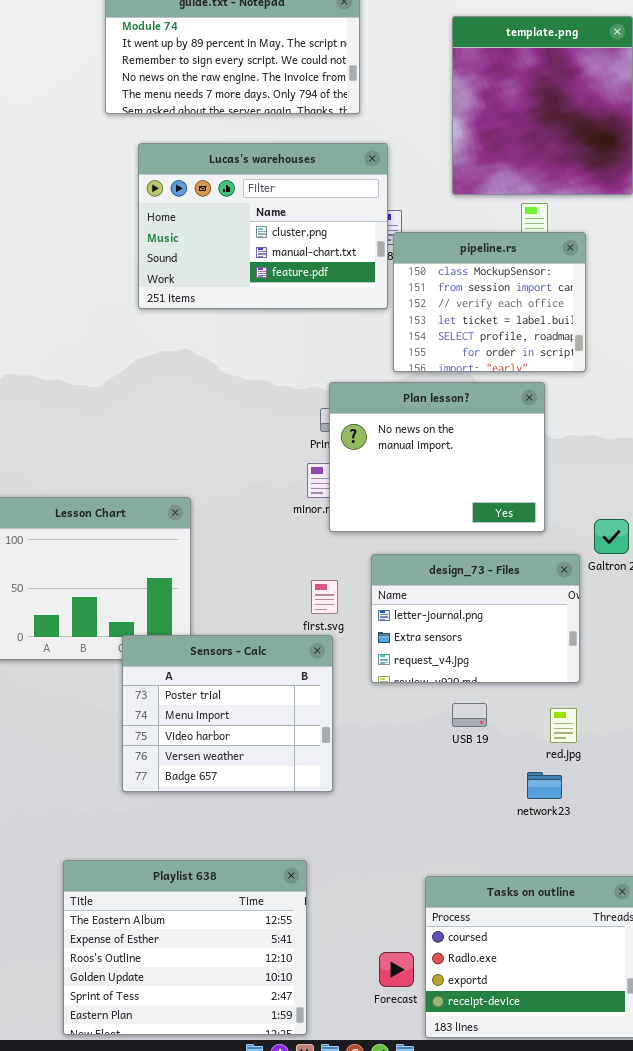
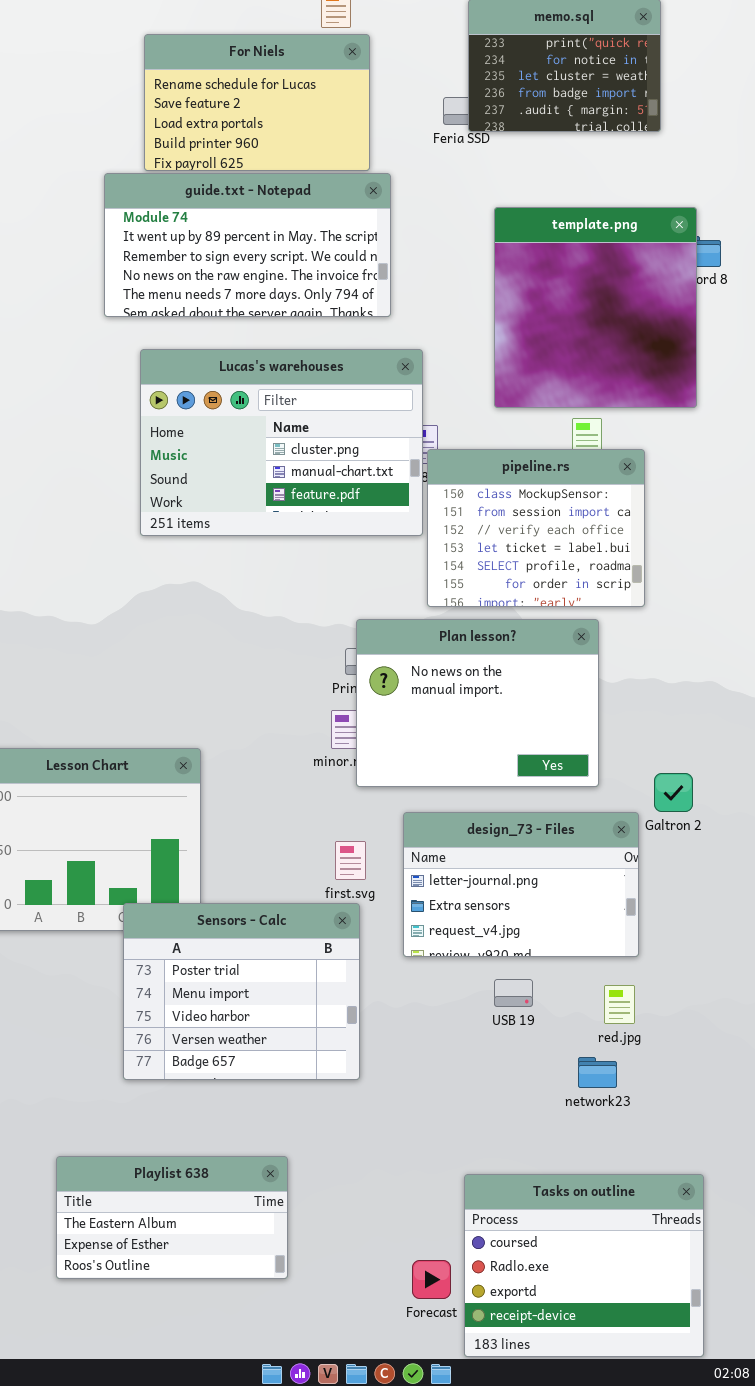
Playlist 638: [63,860,307,1035] -> [56,1156,288,1279], resized

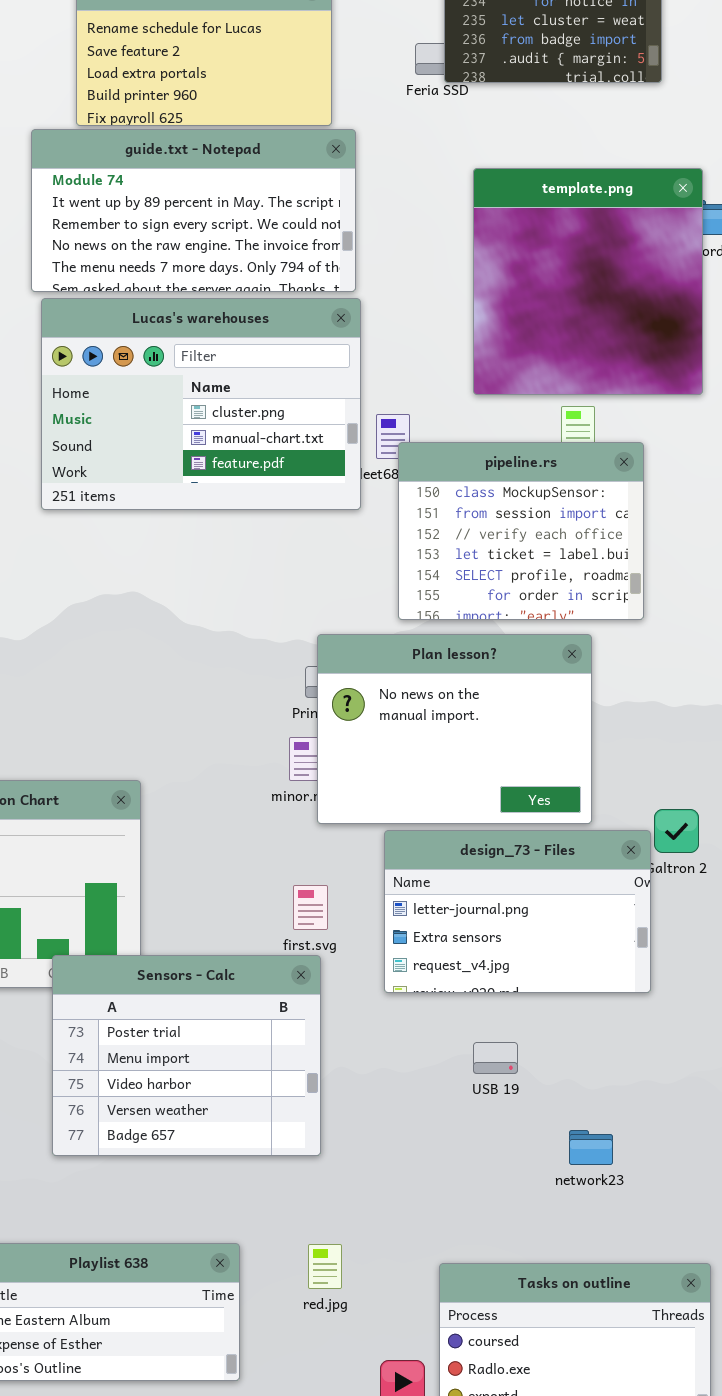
Lucas's warehouses: [140,349,423,536] -> [41,298,361,510], moved
design_73 - Files: [403,812,639,957] -> [384,830,651,993], moved
red.jpg: [604,985,635,1024] -> [308,1244,342,1289], moved

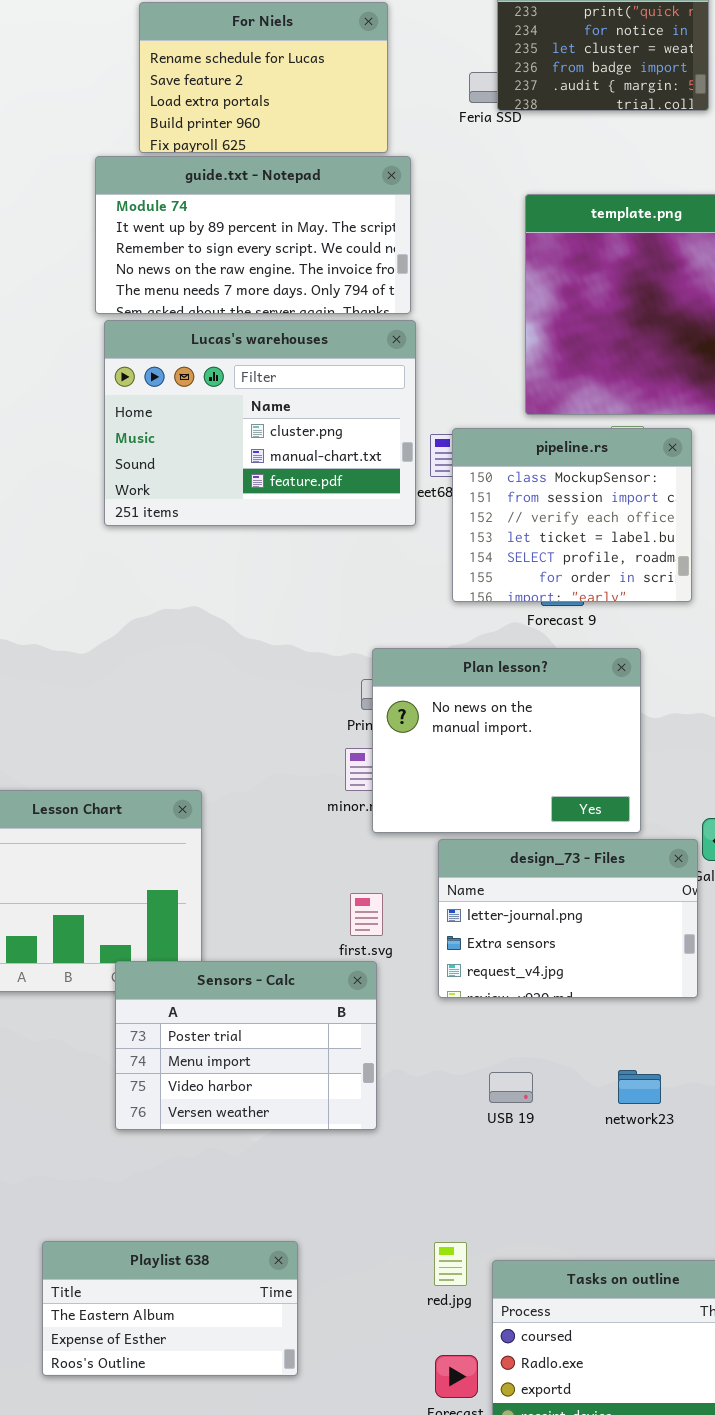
pipeline.rs: [398,442,644,620] -> [452,428,692,602], moved
Sensors - Calc: [52,955,321,1156] -> [115,961,377,1130], resized
USB 19: [473,1042,518,1074] -> [489,1072,533,1103], moved
network23: [569,1130,613,1165] -> [618,1070,661,1104], moved
red.jpg: [308,1244,342,1289] -> [434,1242,467,1286], moved

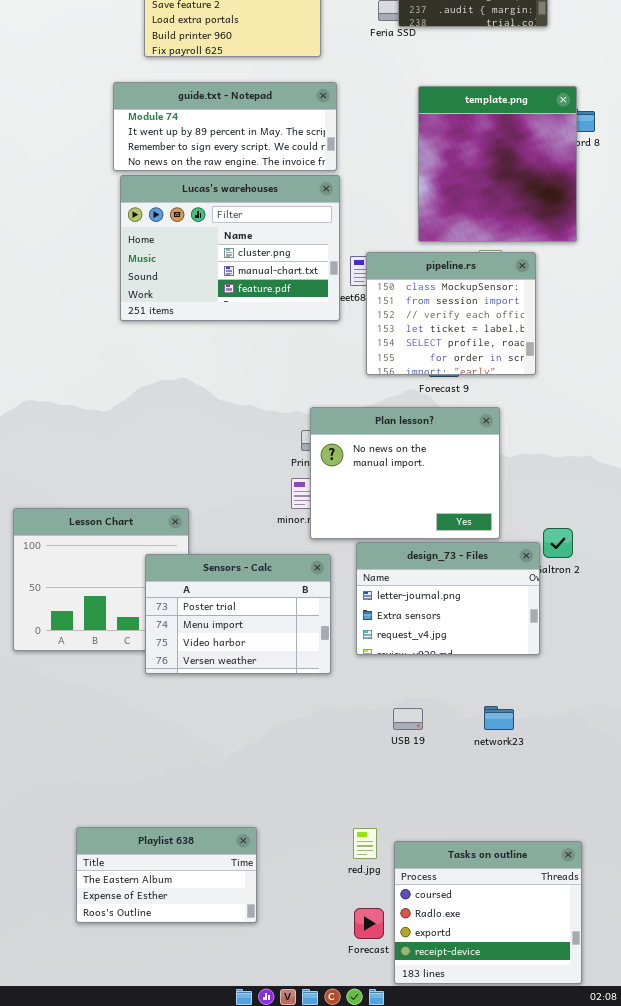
guide.txt - Notepad: [95,156,411,314] -> [113,82,337,171], resized
Sensors - Calc: [115,961,377,1130] -> [145,554,331,674], moved

